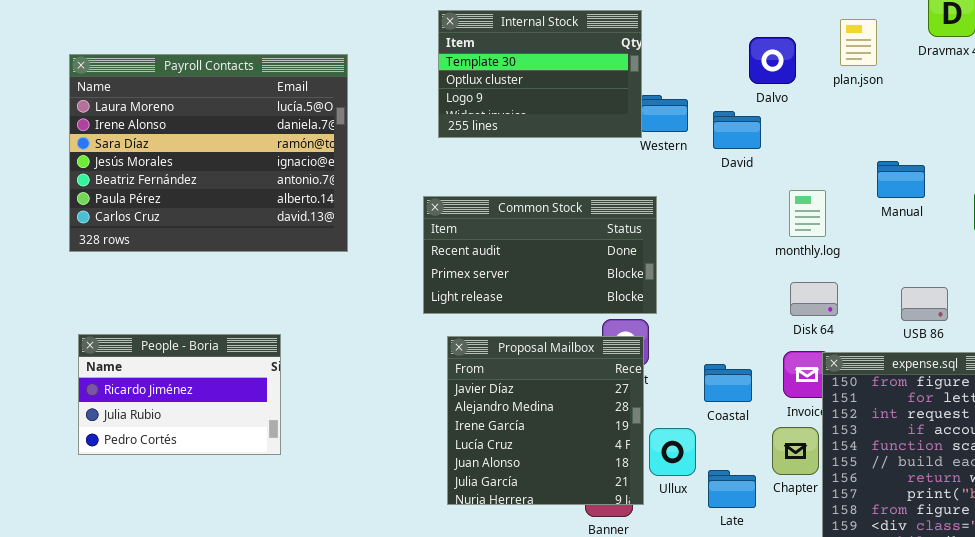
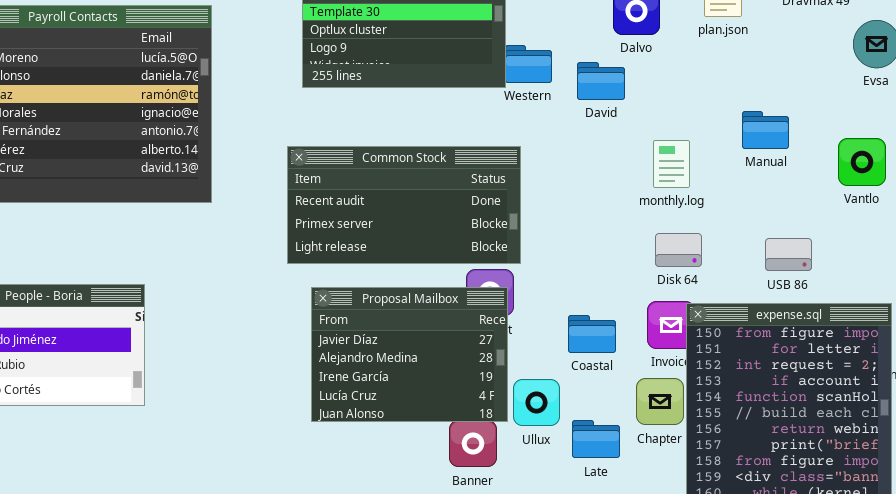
Proposal Mailbox: [447,336,644,505] -> [311,287,508,422], resized

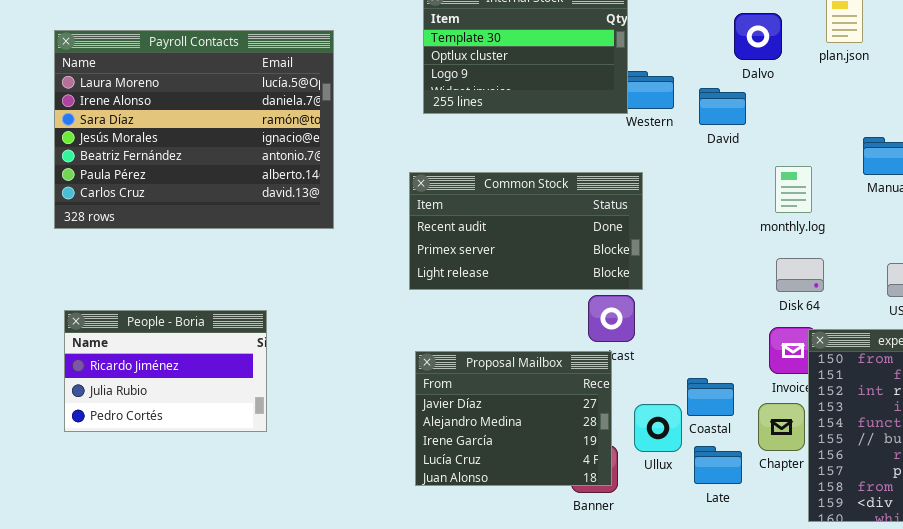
Proposal Mailbox: [311,287,508,422] -> [415,351,612,486], moved
Coastal: [568,315,616,353] -> [687,378,734,416], moved

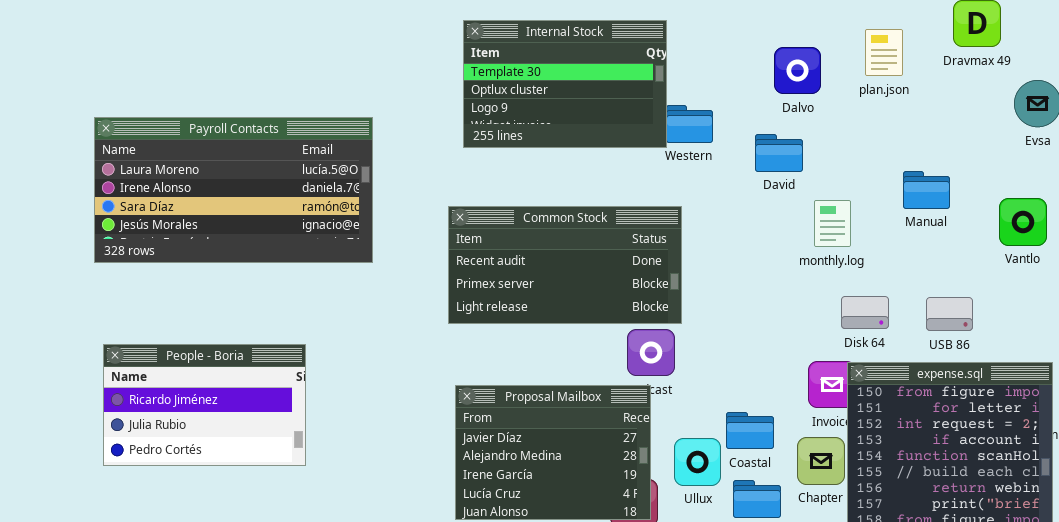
Payroll Contacts: [54,30,334,229] -> [94,117,373,263], resized
David: [699,88,746,125] -> [755,134,803,172], moved
Disk 64: [776,258,824,292] -> [841,296,889,329], moved

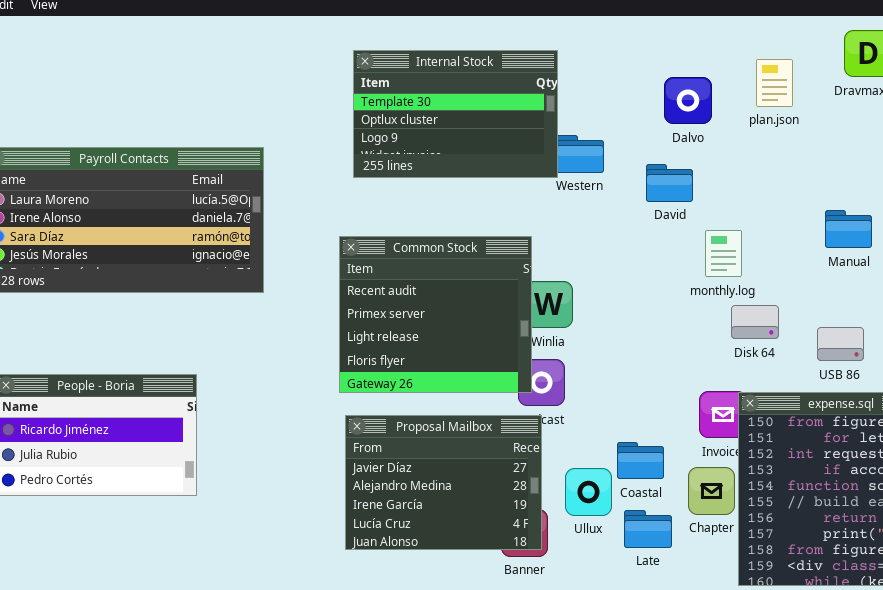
Manual: [903,171,950,209] -> [825,210,872,248], moved
Common Stock: [448,206,682,324] -> [339,236,532,393], resized
Disk 64: [841,296,889,329] -> [731,305,779,339], moved

